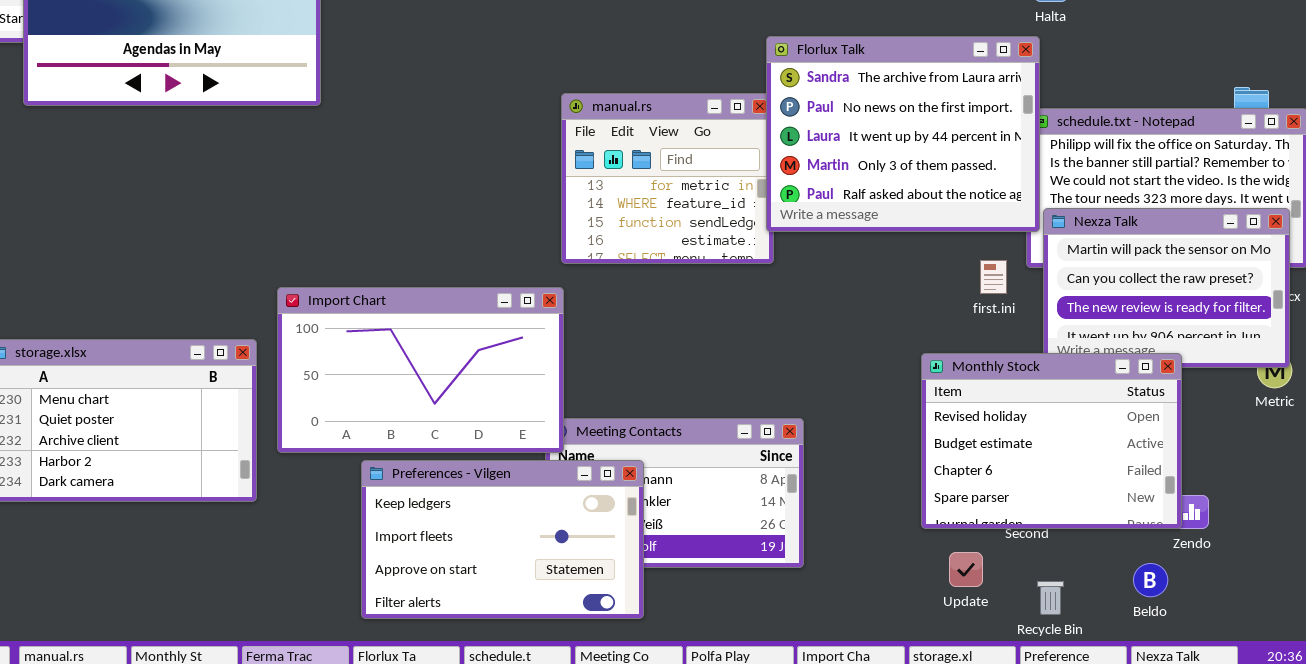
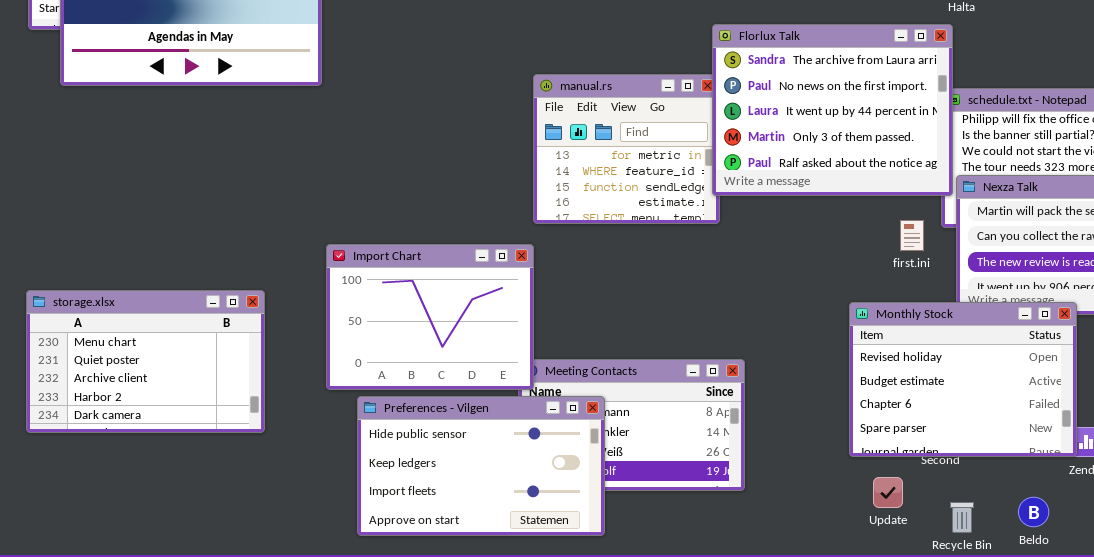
Import Chart: [277,287,564,453] -> [326,244,534,390], resized
Preferences - Vilgen: [361,460,644,619] -> [357,396,605,536], scrolled up 1 row
Beldo: [1133,563,1168,597] -> [1018,497,1049,527], moved

